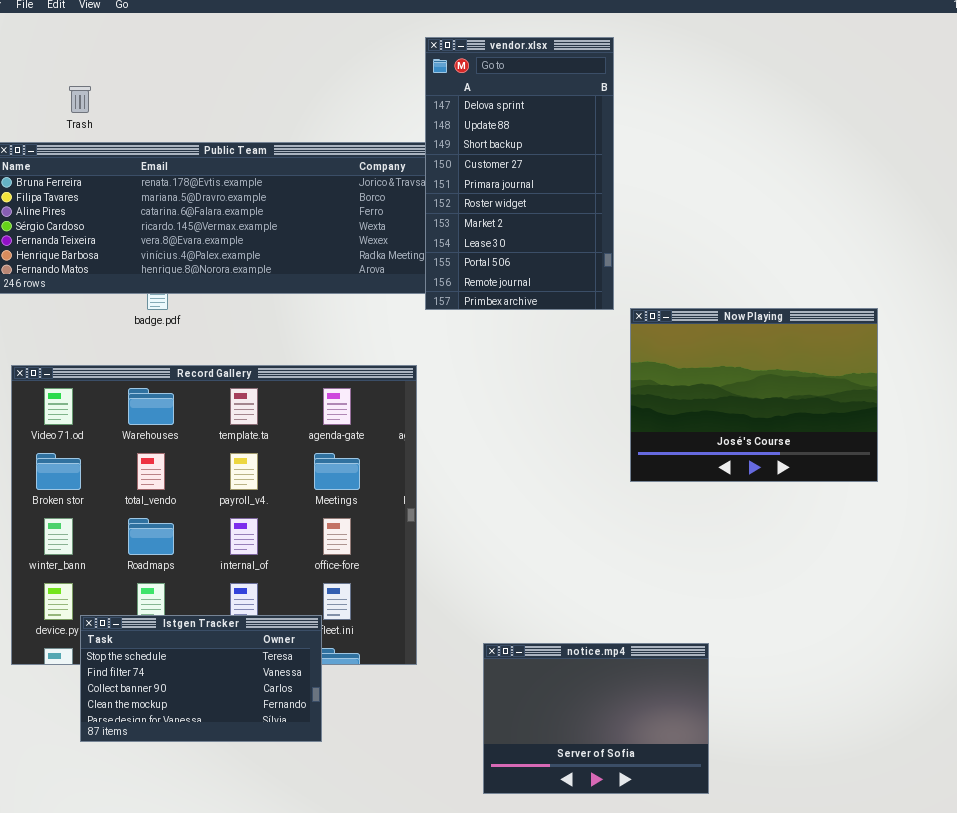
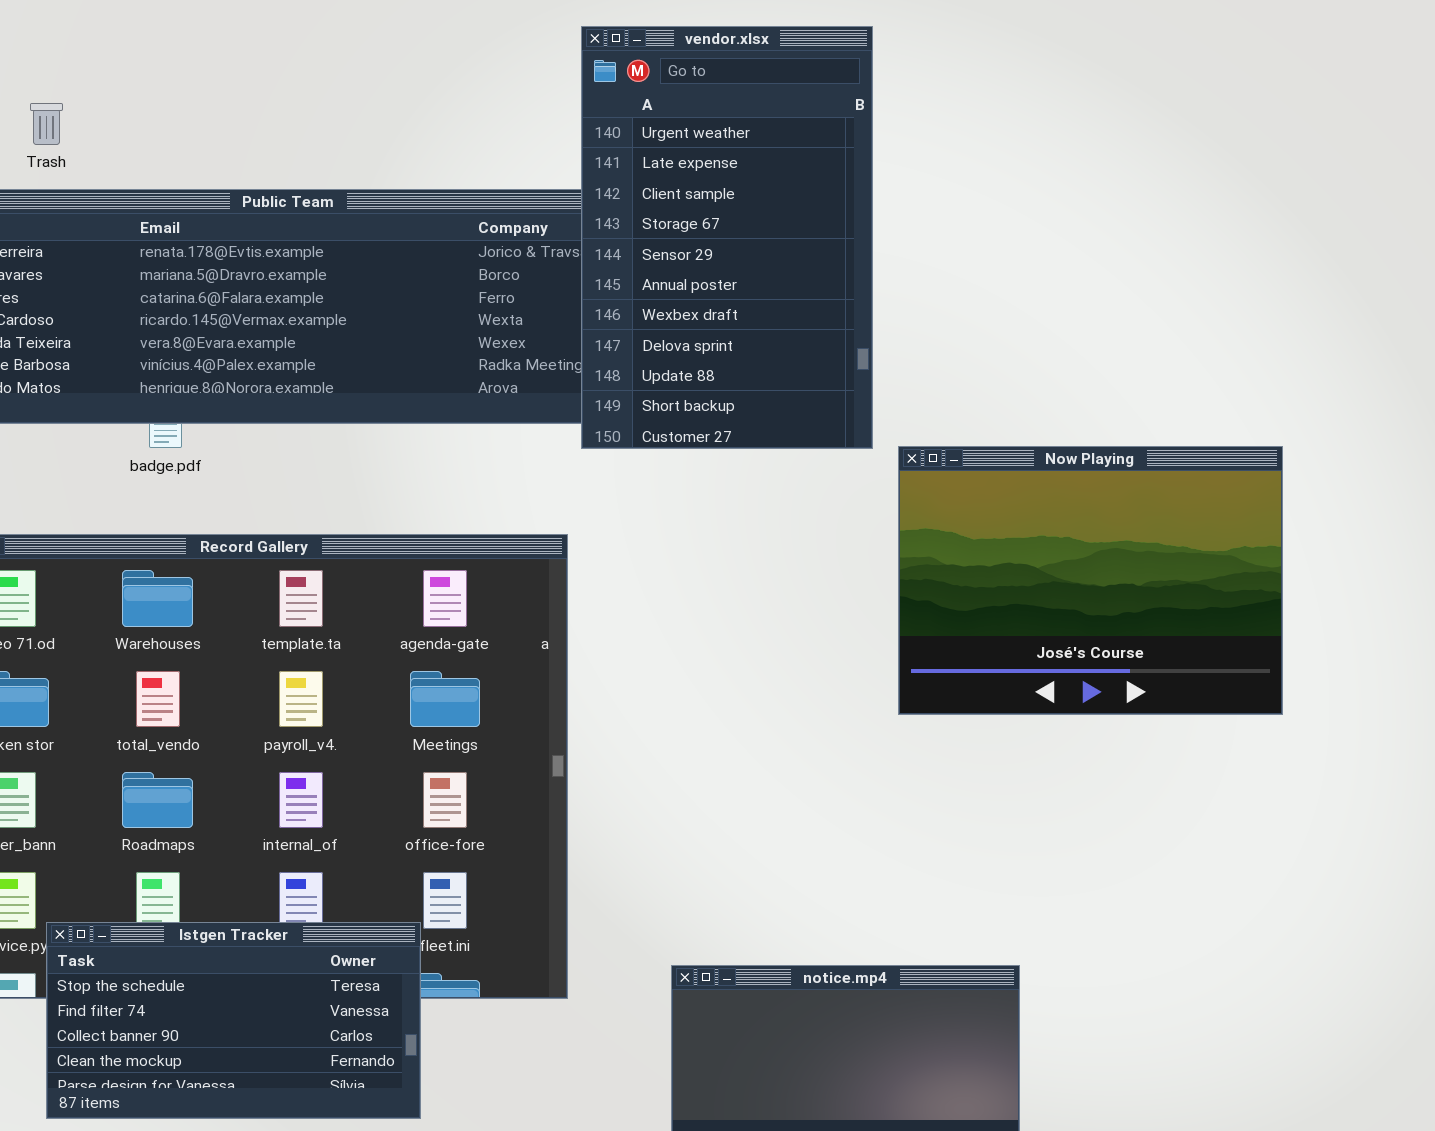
vendor.xlsx: [425,37,614,310] -> [581,26,873,449], scrolled up 7 rows

